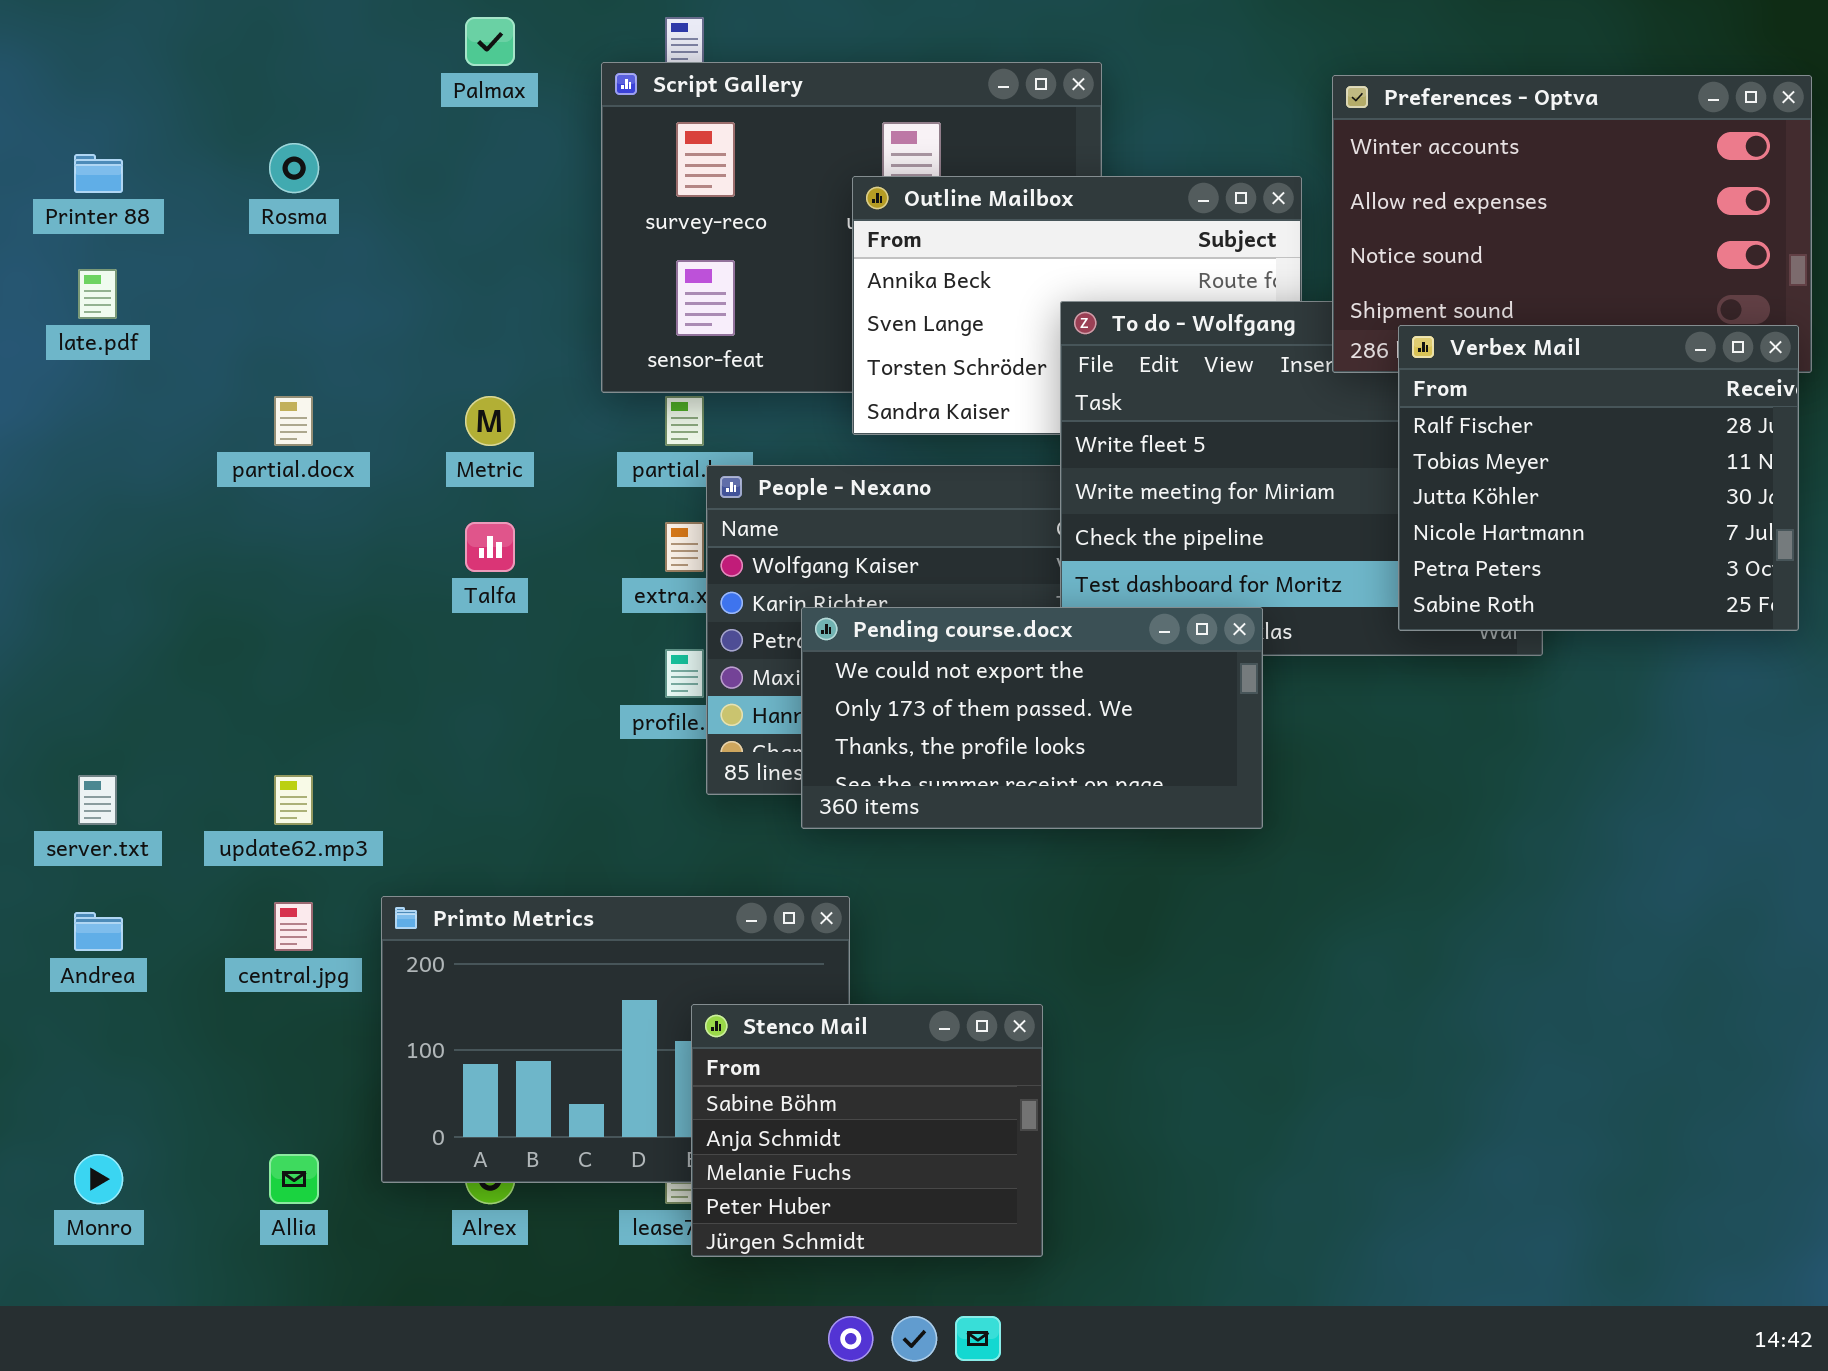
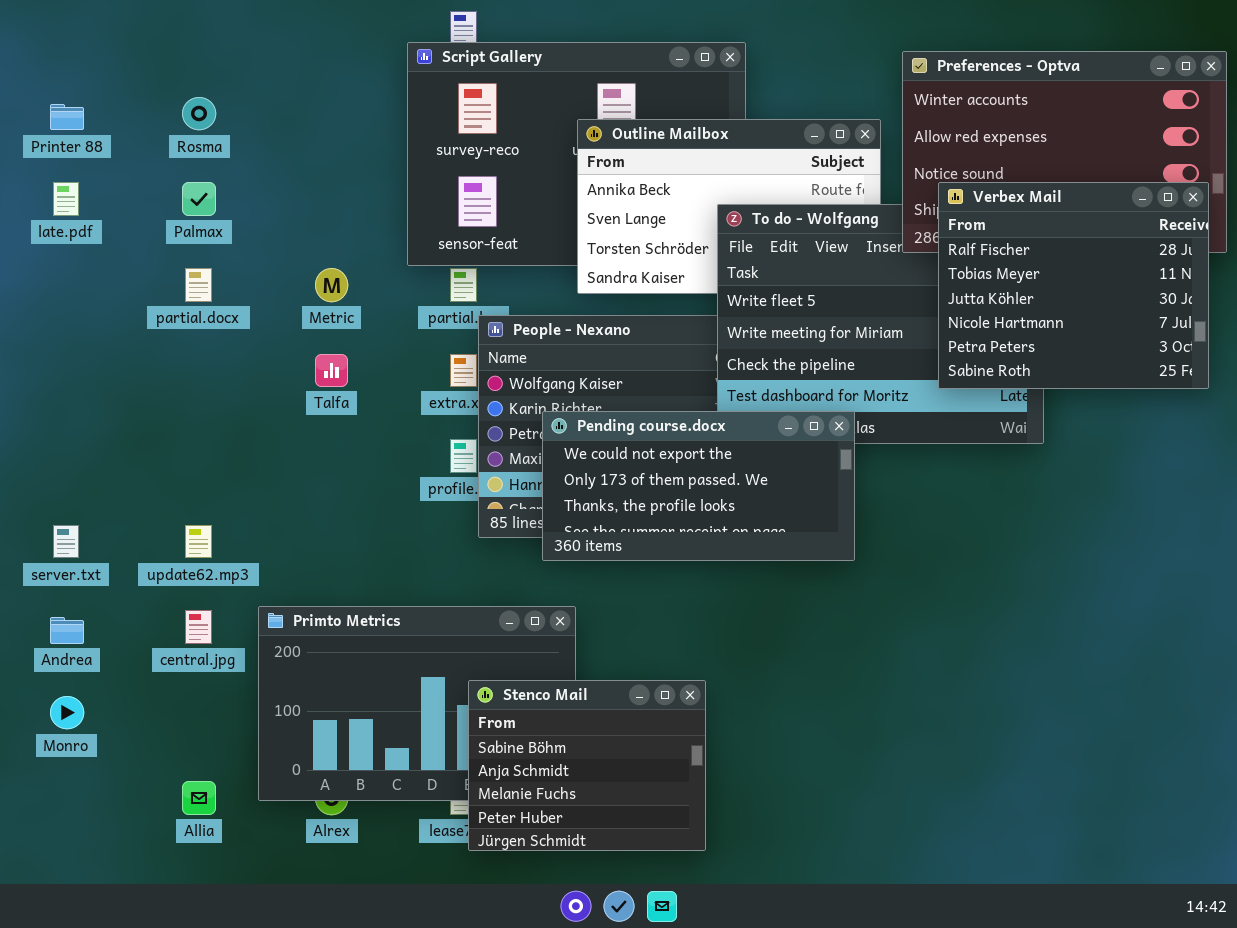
Palmax: [465,17,515,66] -> [182,182,216,216], moved
Verbex Mail: [1398,325,1799,631] -> [938,182,1209,389], moved
Monro: [74,1154,123,1204] -> [50,696,84,729], moved

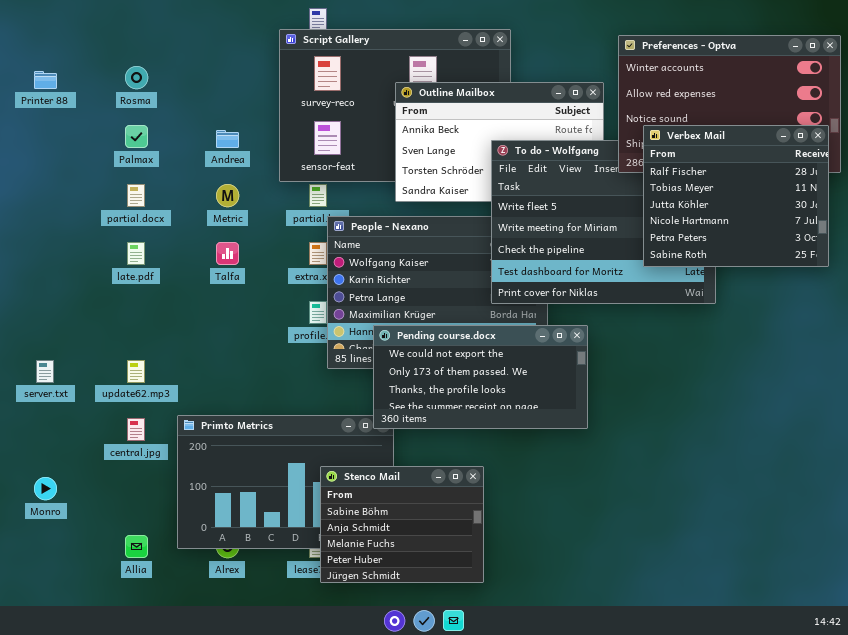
late.pdf: [53,182,79,216] -> [127,242,145,265], moved
Pending course.docx: [542,411,855,561] -> [373,325,588,429], moved
Andrea: [50,617,84,644] -> [216,130,239,148], moved

